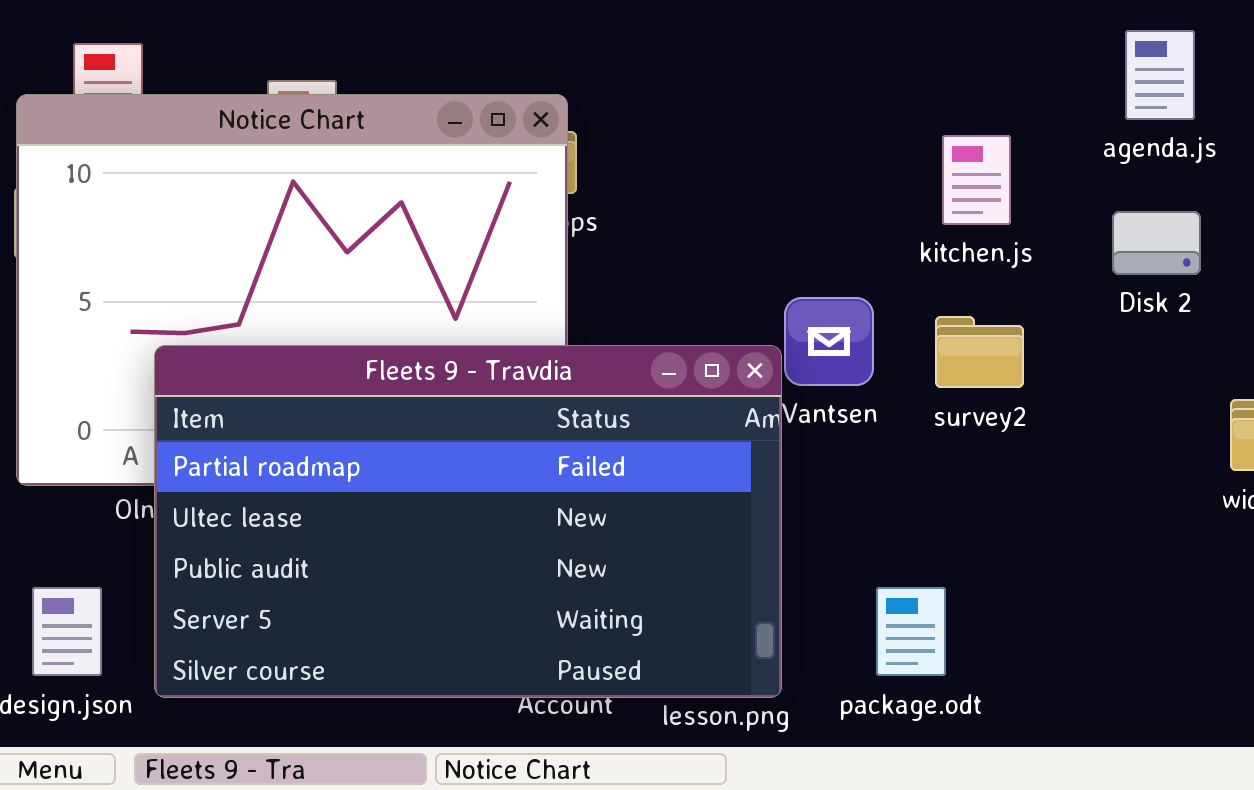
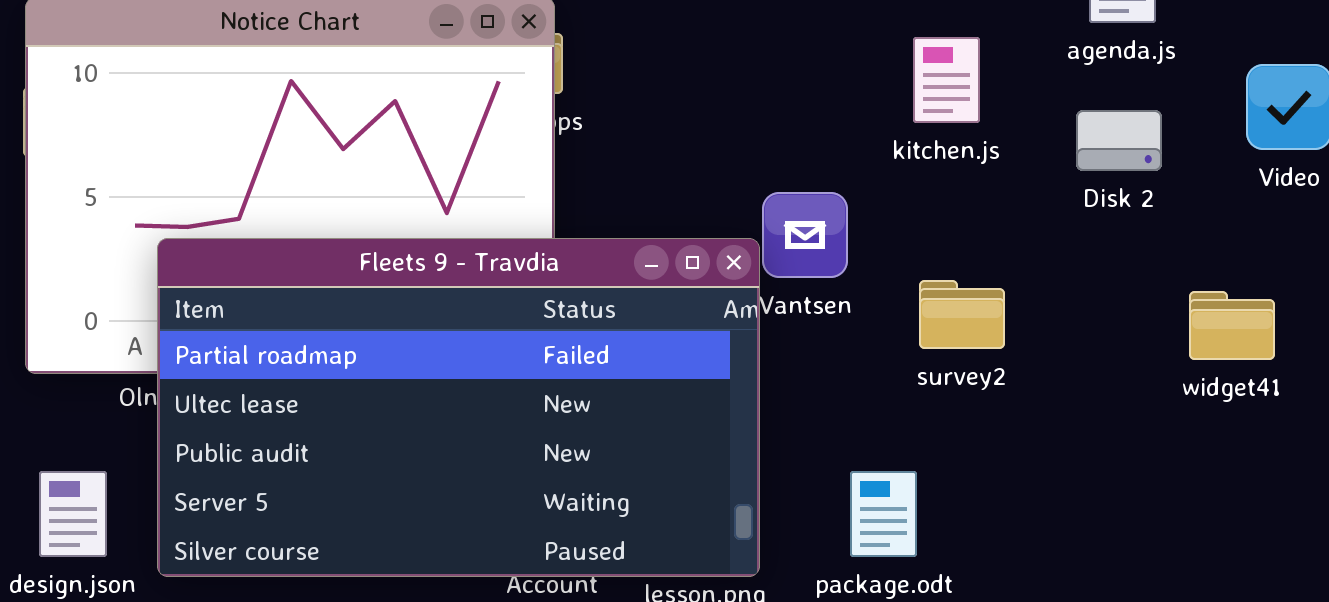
survey2: [935,316,1024,388] -> [919,280,1005,349], moved

